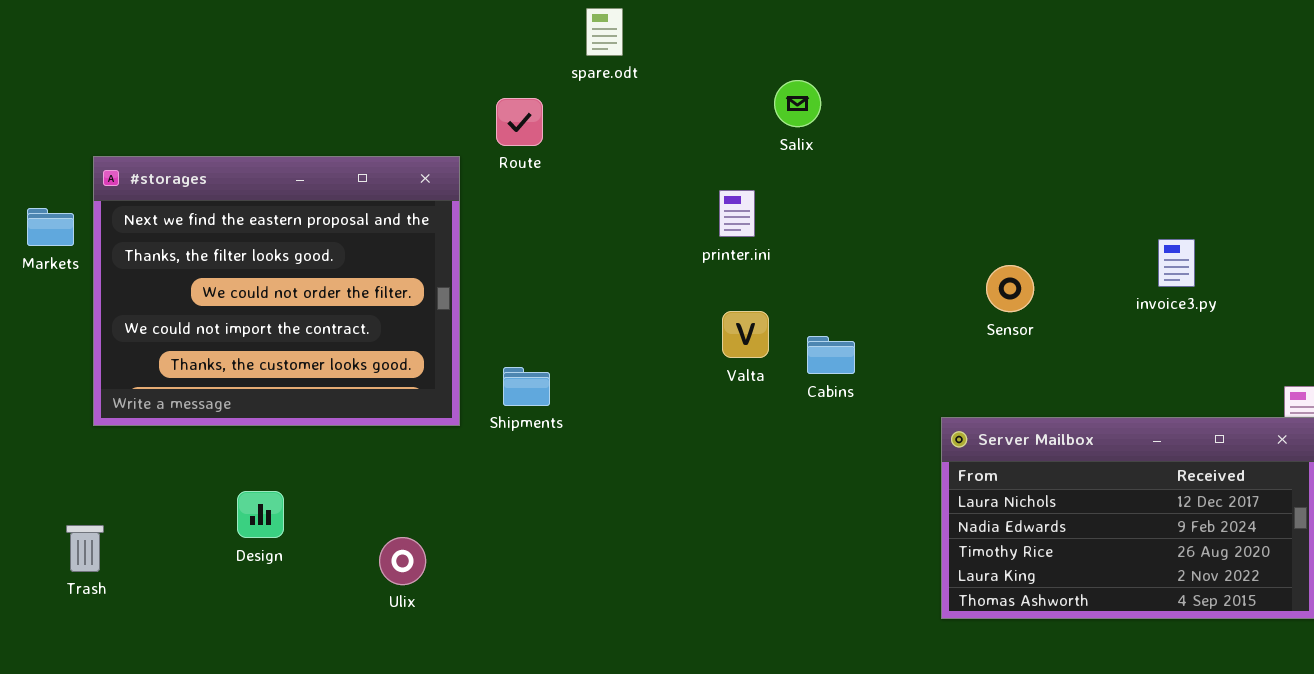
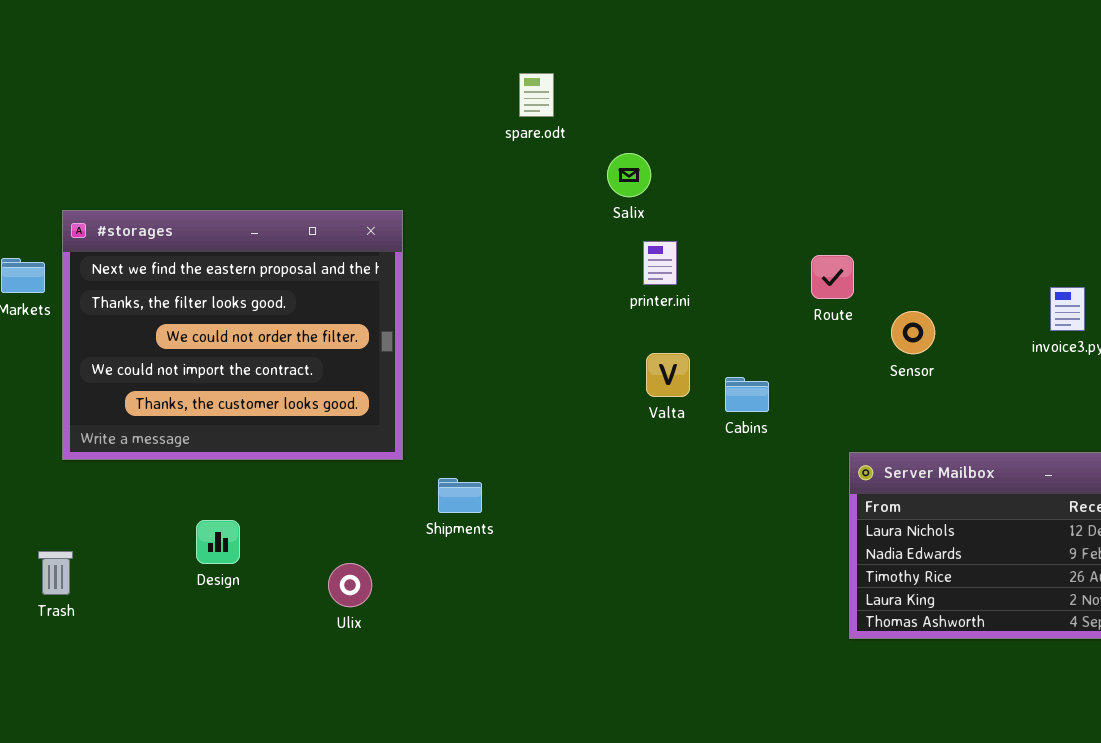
Salix: [774,80,821,127] -> [607,153,651,197], moved
Route: [496,98,543,146] -> [811,255,854,299], moved
Shipments: [503,367,550,406] -> [438,478,482,513], moved

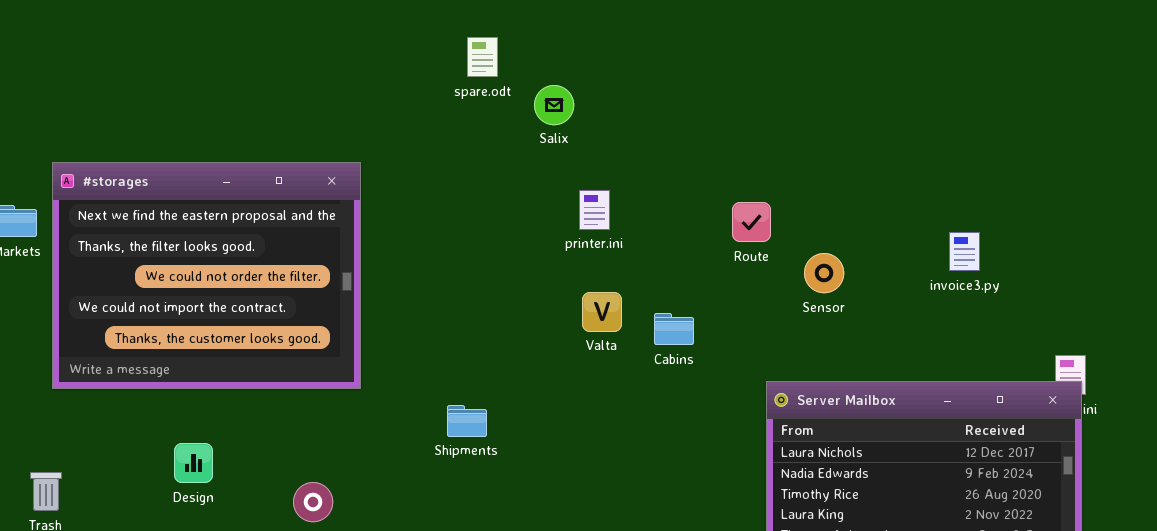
Salix: [607,153,651,197] -> [534,85,574,125], moved
Shipments: [438,478,482,513] -> [447,405,487,437], moved

